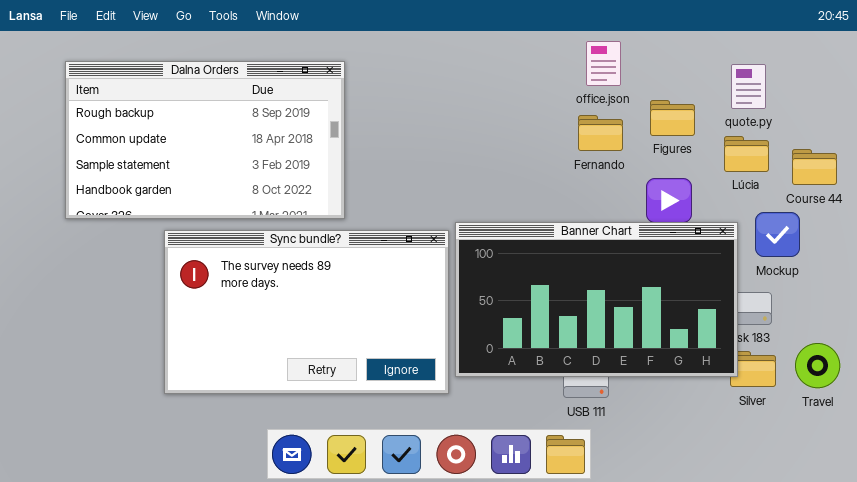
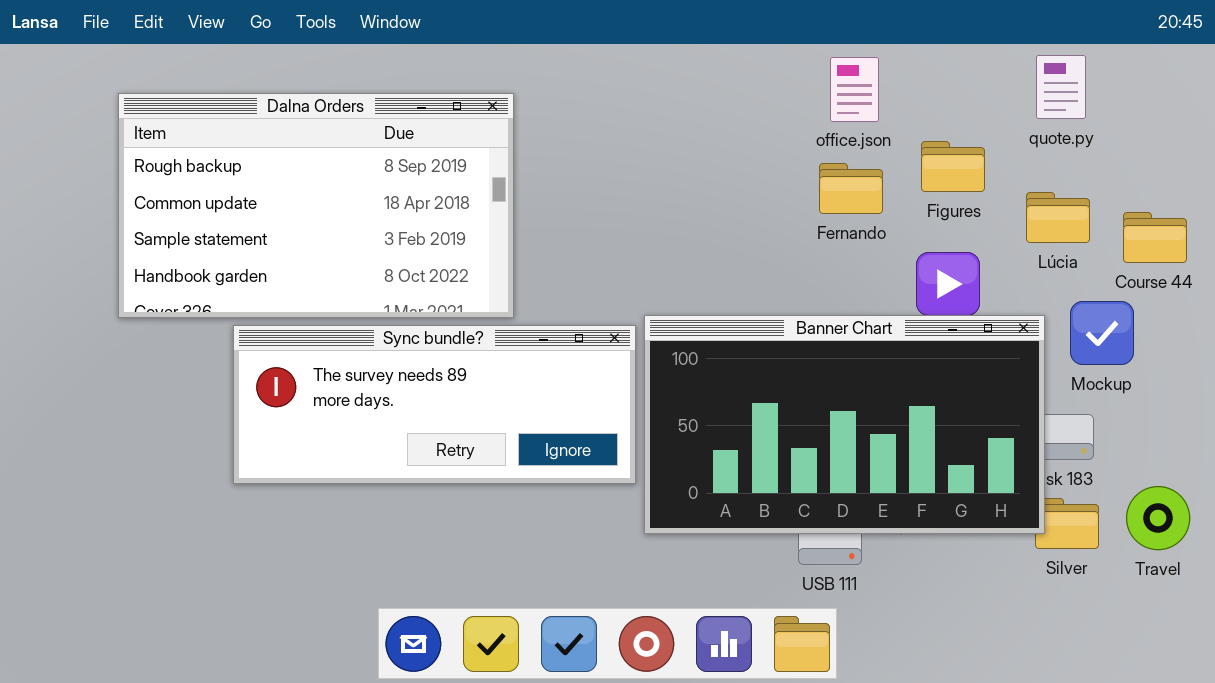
Dalna Orders: [65,61,345,219] -> [118,93,514,318], moved
quote.py: [731,64,766,109] -> [1036,55,1086,119], moved
Sync bundle?: [164,230,449,394] -> [233,325,636,484], resized

